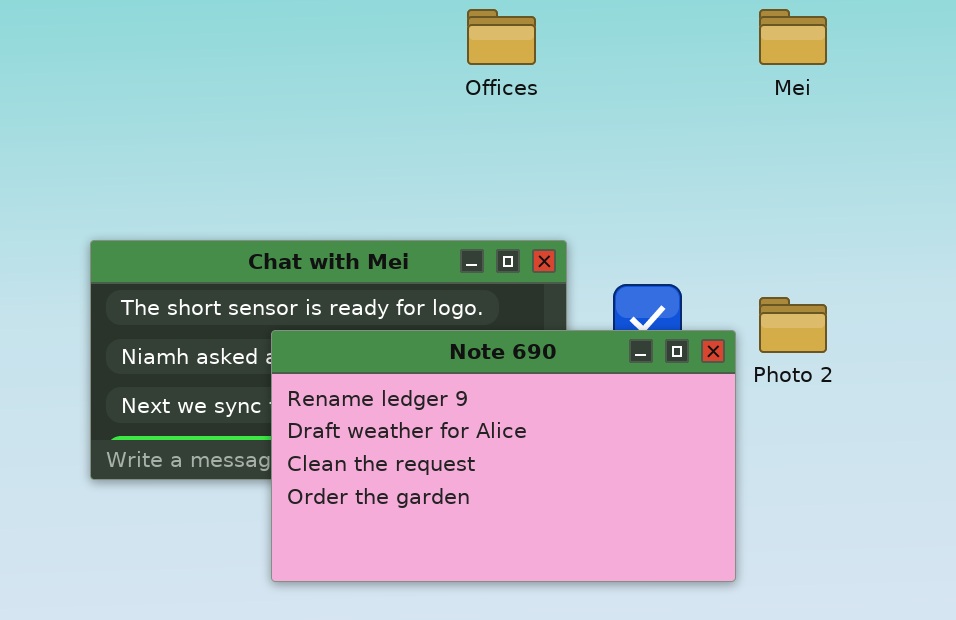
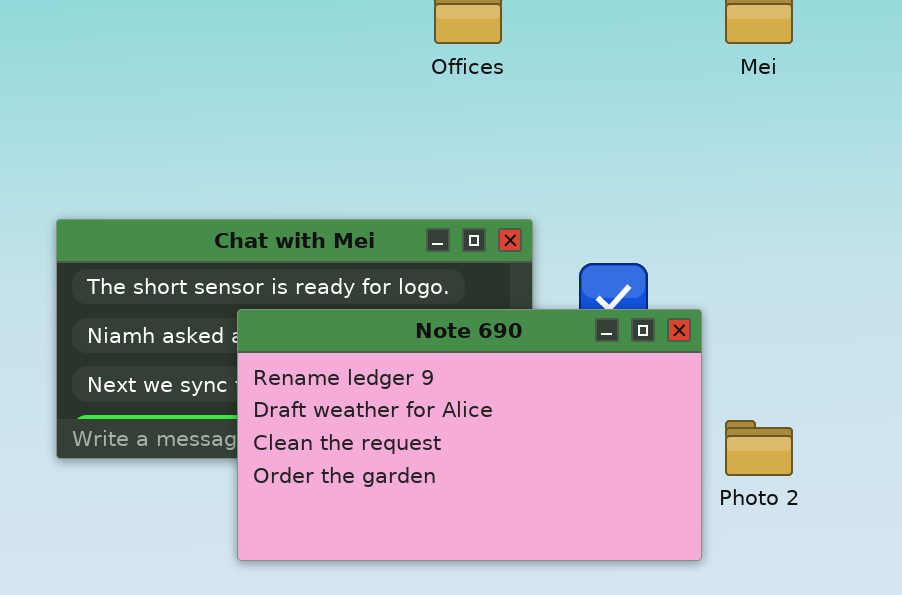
Photo 2: [759,297,827,353] -> [725,420,793,476], moved

